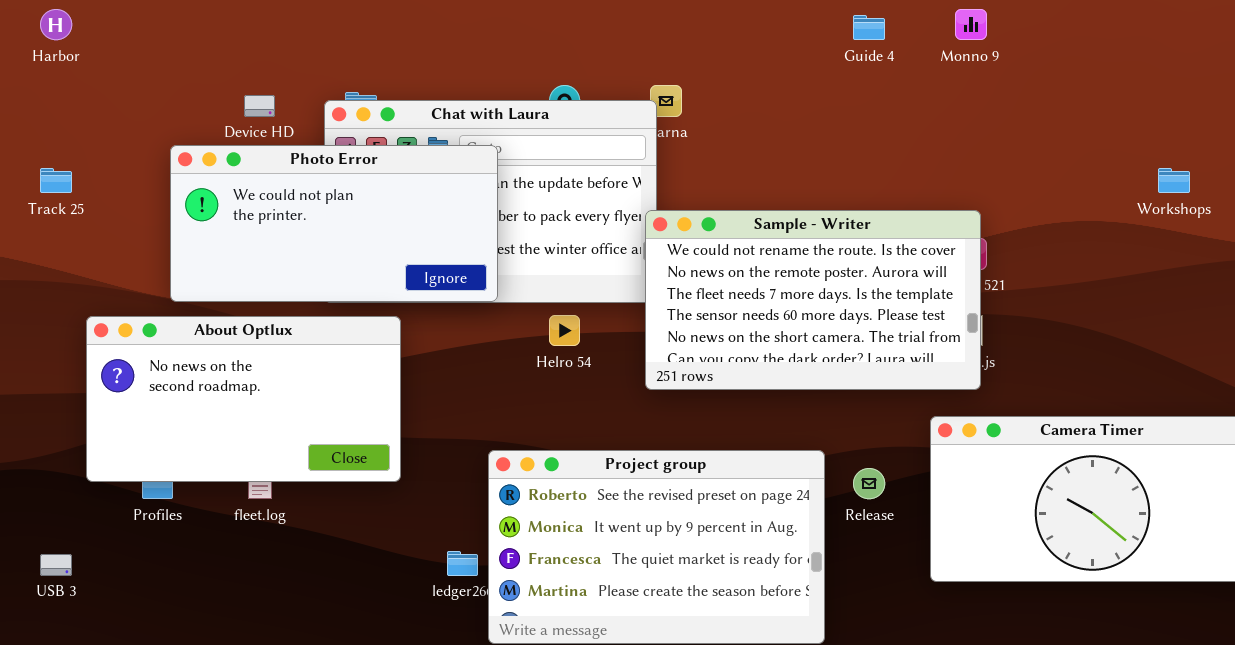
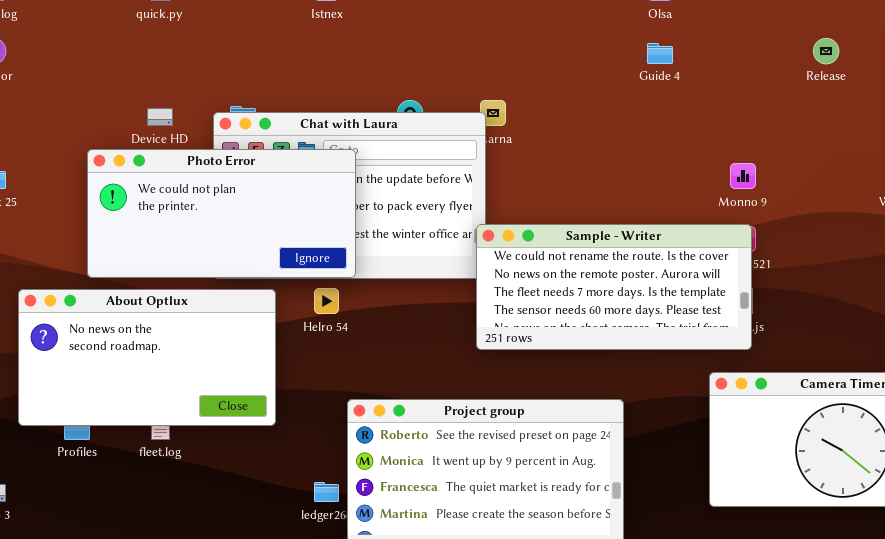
Monno 9: [955,9,987,40] -> [730,163,756,189], moved
Sample - Writer: [645,210,981,390] -> [476,224,752,350], resized
Helro 54: [549,315,580,346] -> [314,288,339,314], moved
Release: [853,468,885,499] -> [813,38,839,64], moved

